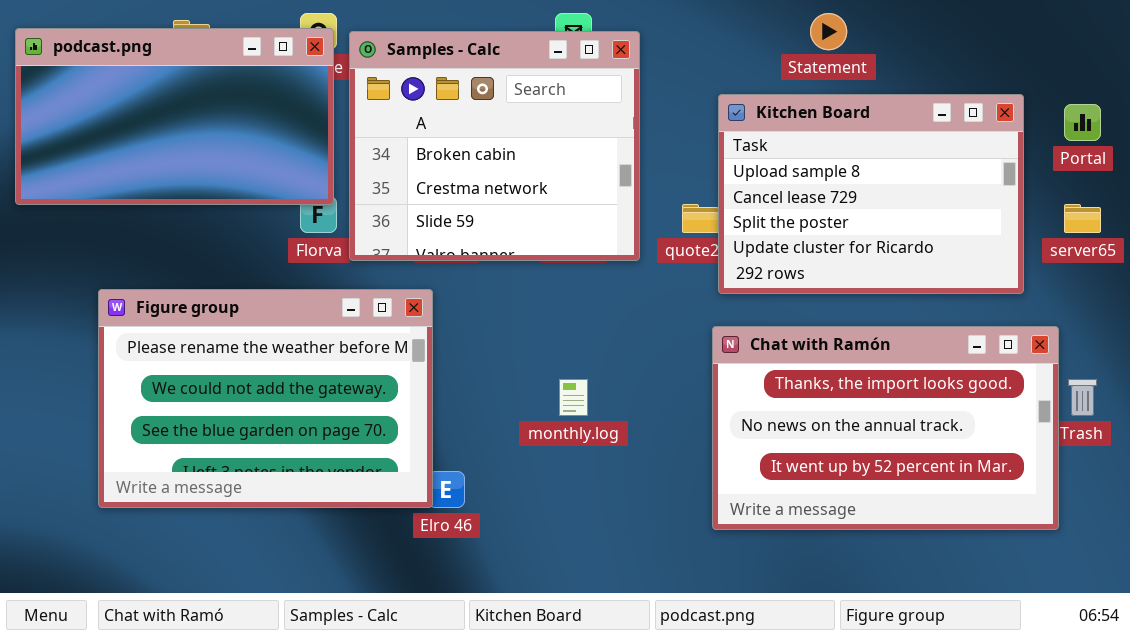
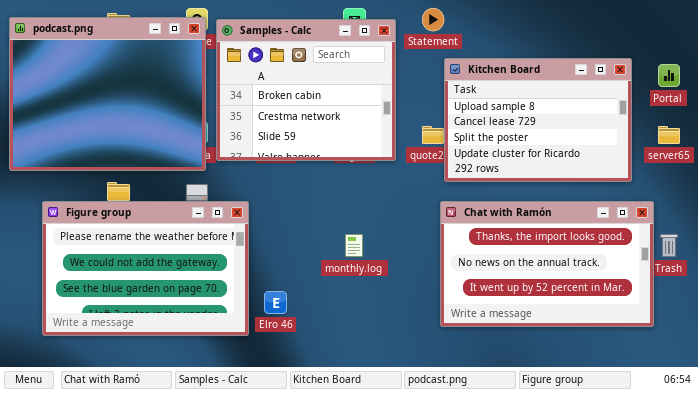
Statement: [810,13,847,50] -> [422,8,444,31], moved
podcast.png: [15,28,334,205] -> [9,17,206,171], resized
Figure group: [98,289,433,508] -> [42,201,249,336], moved

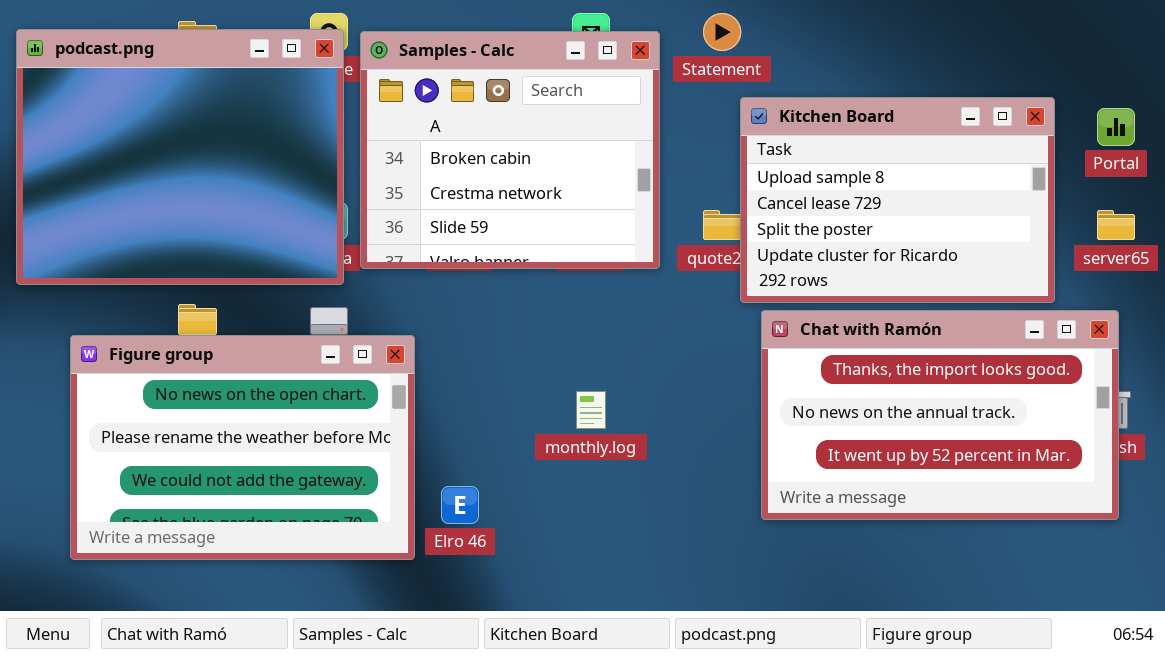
Figure group: [42,201,249,336] -> [70,335,415,560], scrolled up 1 row
Chat with Ramón: [440,201,654,327] -> [761,310,1119,520], moved

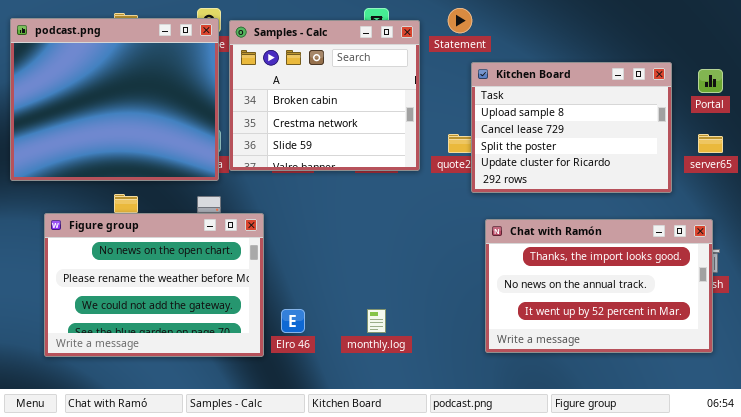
Chat with Ramón: [761,310,1119,520] -> [485,219,713,353], moved
monthly.log: [576,391,606,429] -> [367,309,386,333], moved

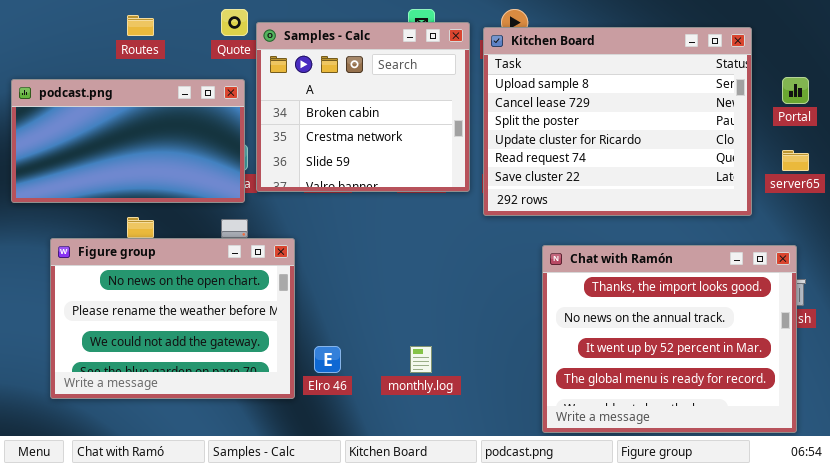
podcast.png: [10,18,219,181] -> [11,79,245,203], resized
Kitchen Board: [471,62,672,193] -> [483,27,752,216], resized
Chat with Ramón: [485,219,713,353] -> [542,245,797,433], resized

